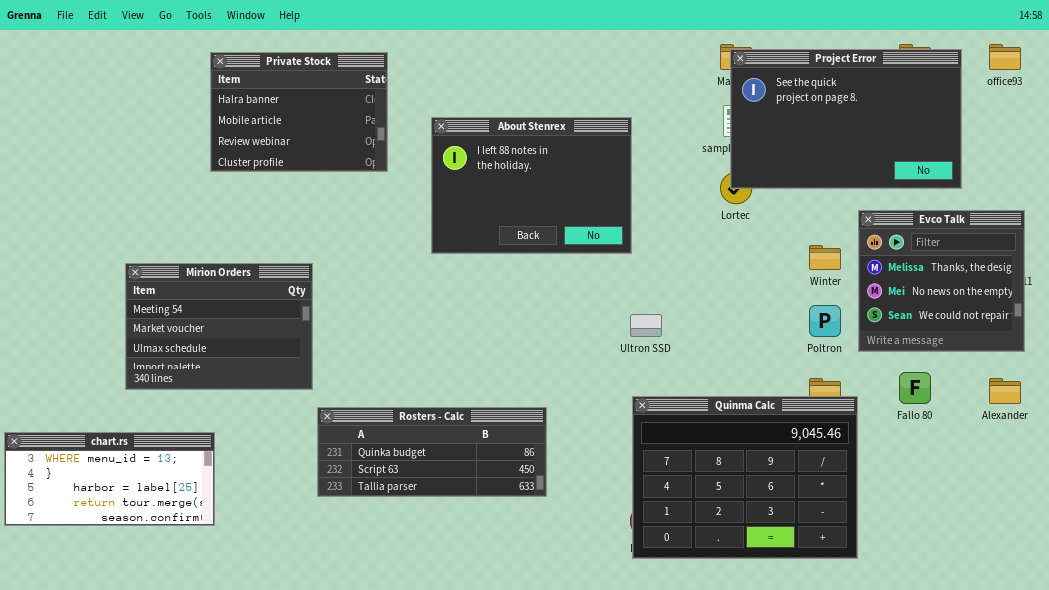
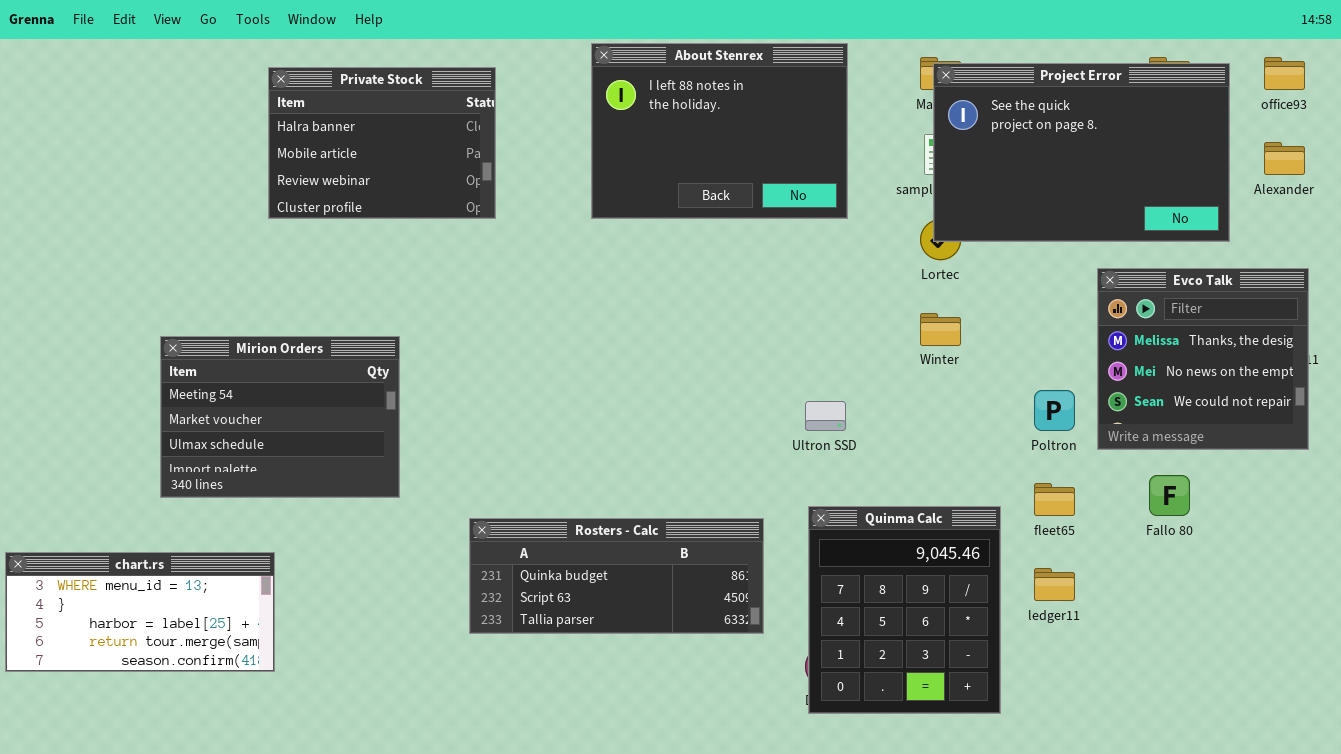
About Stenrex: [431,117,632,254] -> [591,43,848,219], moved
Winter: [809,245,841,270] -> [920,313,961,346], moved
Alexander: [989,378,1021,404] -> [1264,142,1305,175], moved
Quinma Calc: [632,396,858,559] -> [808,506,1001,714], resized
Rosters - Calc: [317,407,547,497] -> [469,518,764,634], moved

